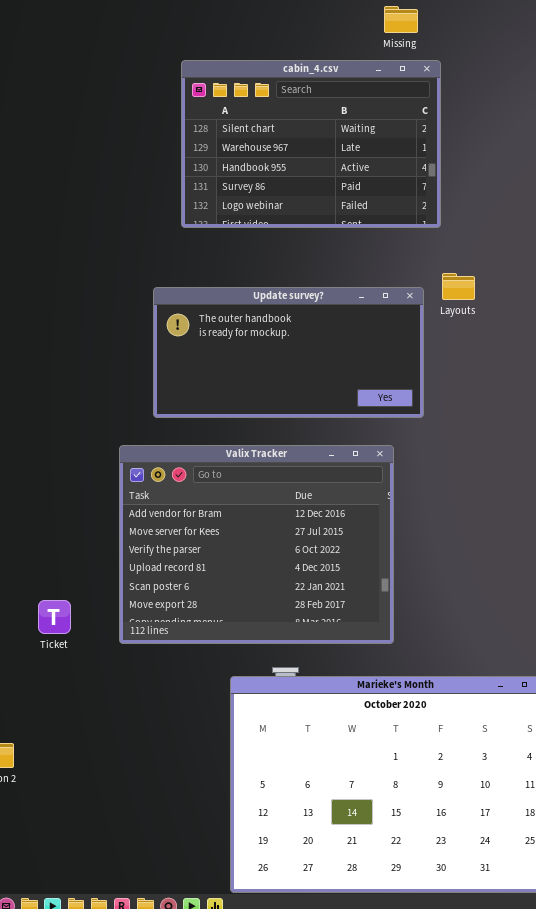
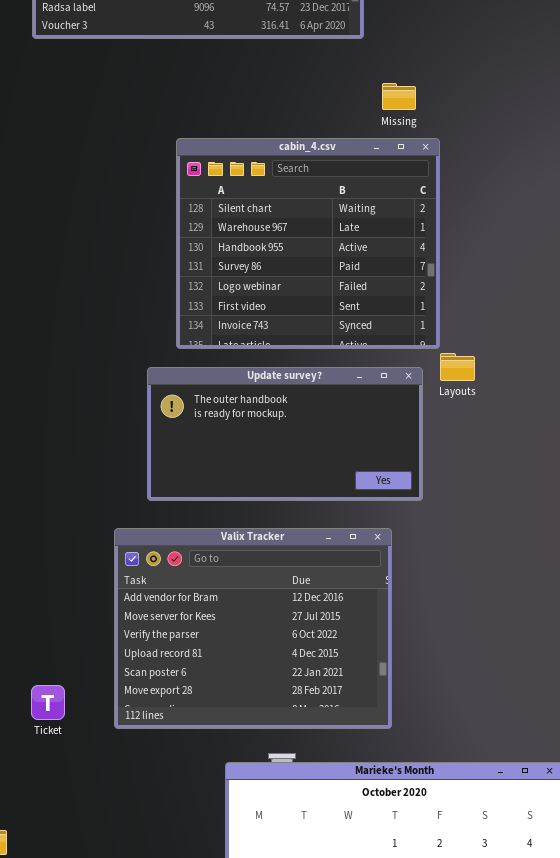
cabin_4.csv: [181,60,441,228] -> [176,138,440,349], resized

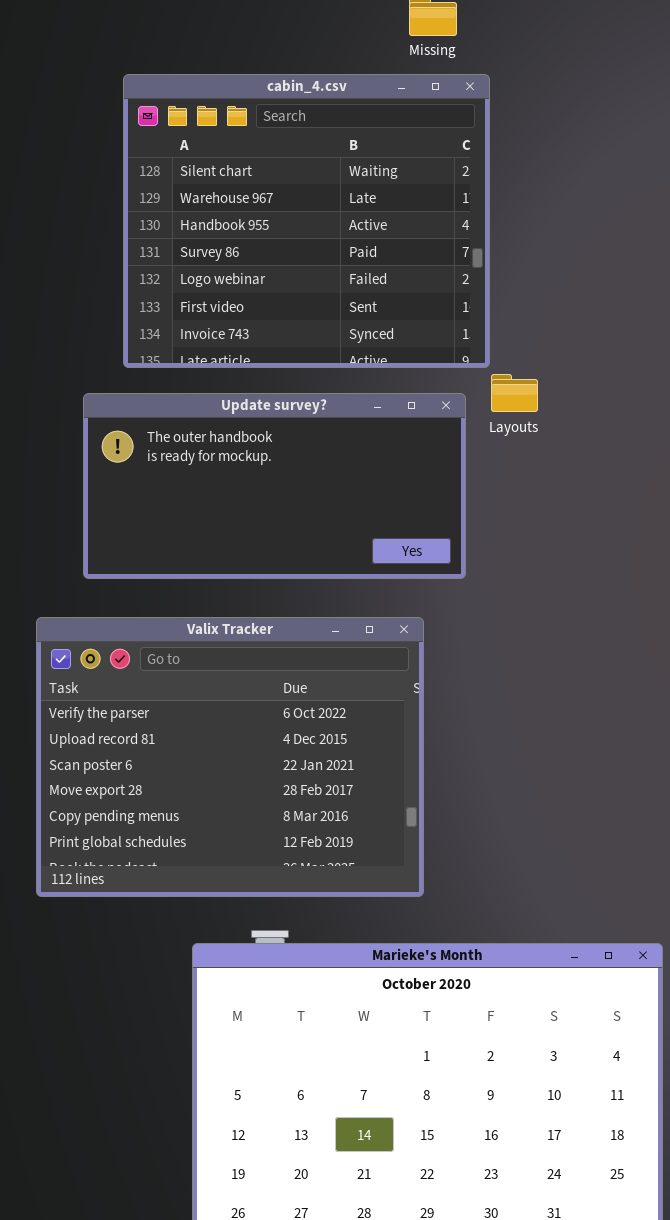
Valix Tracker: [114,528,392,729] -> [36,617,424,897], scrolled down 2 rows

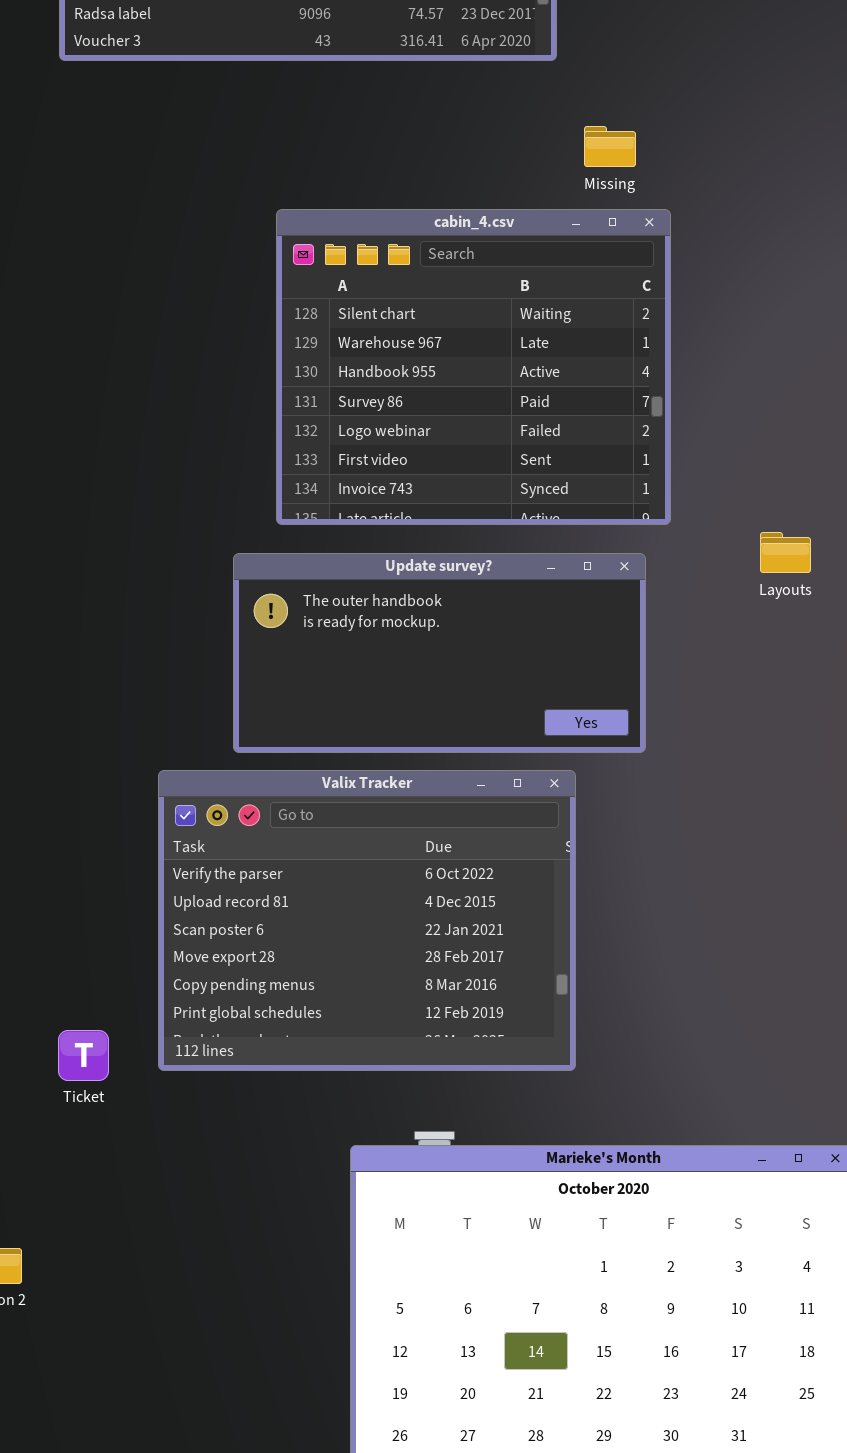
Layouts: [491,374,538,412] -> [760,532,811,573], moved
Valix Tracker: [36,617,424,897] -> [158,770,576,1071], moved

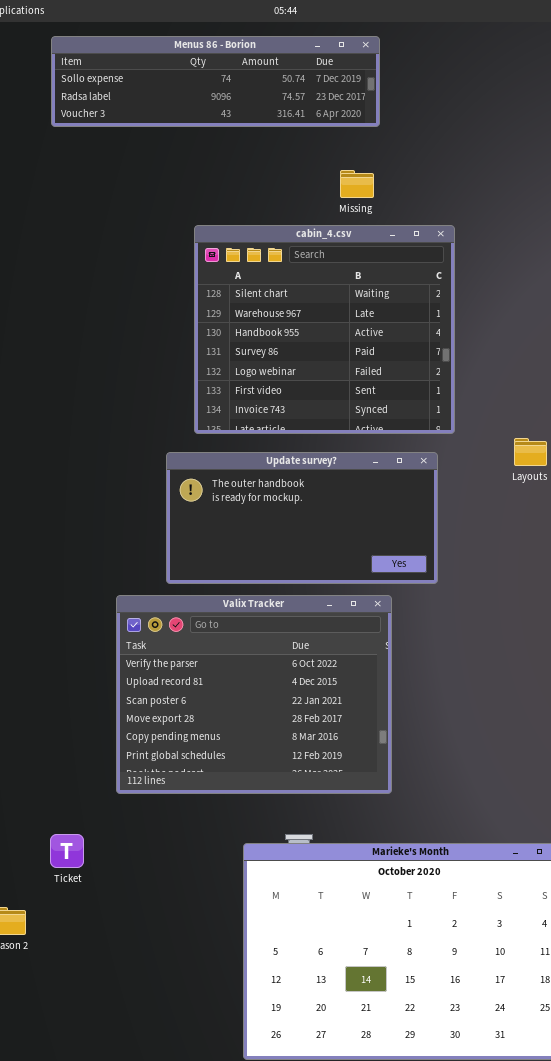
Missing: [584,126,636,167] -> [340,170,374,198], moved
Ticket: [58,1030,109,1081] -> [50,834,84,868], moved

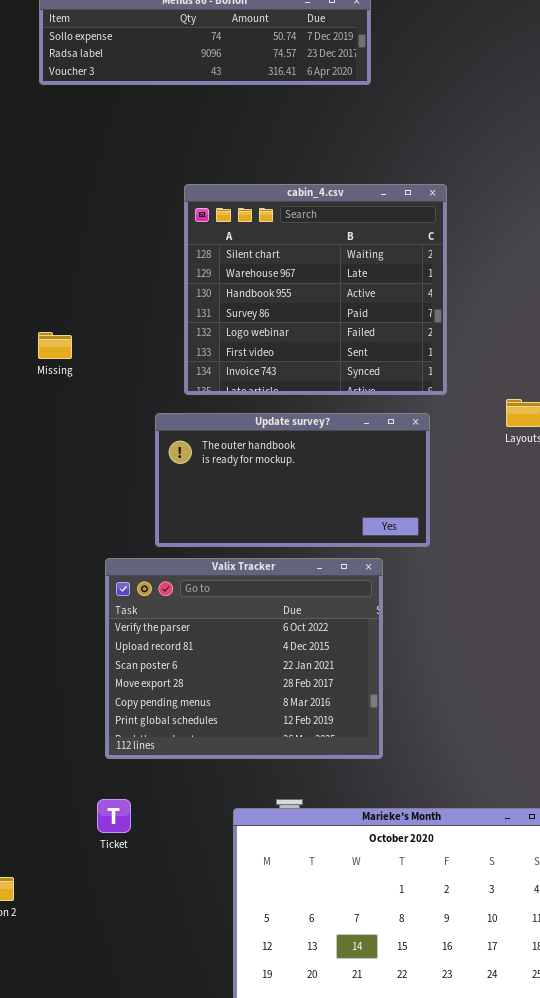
Missing: [340,170,374,198] -> [38,332,72,359], moved
Ticket: [50,834,84,868] -> [97,799,131,833], moved

